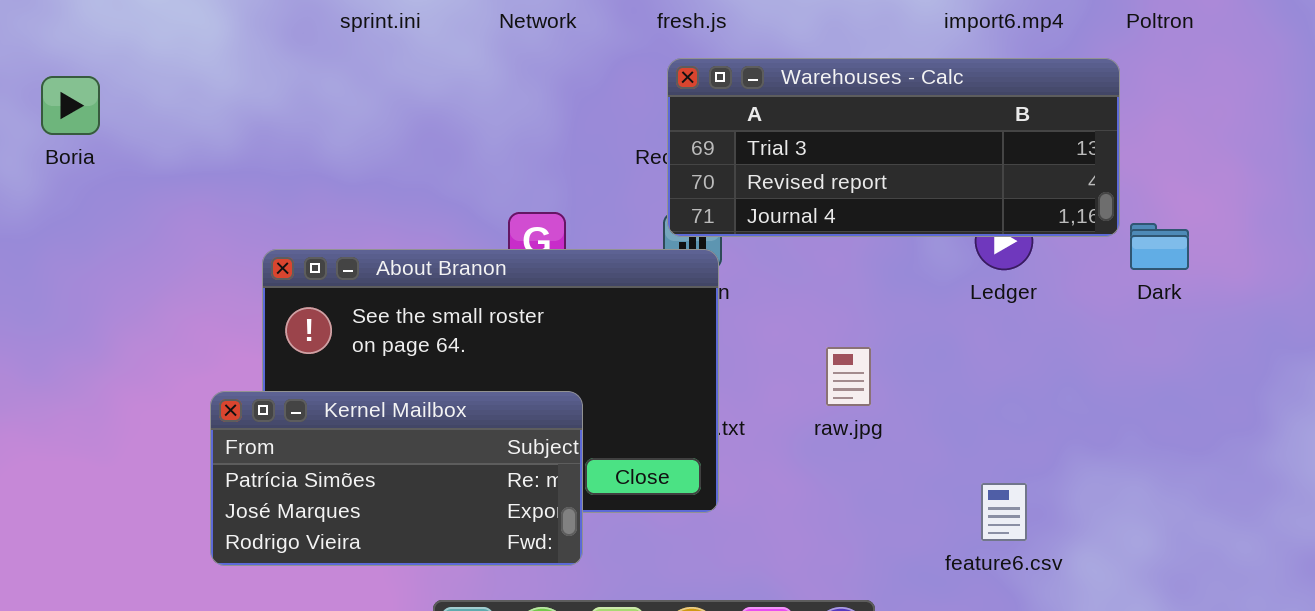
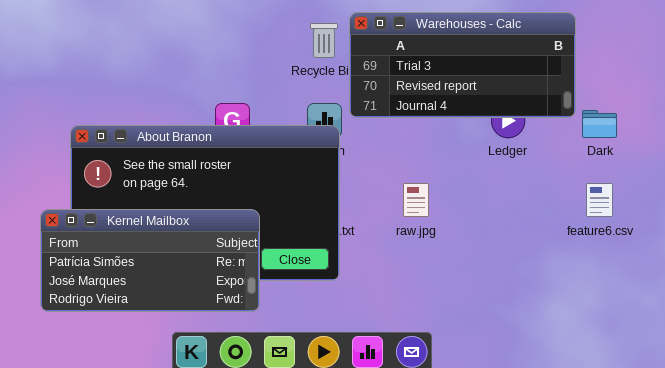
Warehouses - Calc: [667,58,1120,237] -> [349,12,576,118], resized
feature6.csv: [981,483,1027,541] -> [586,183,613,217], moved

